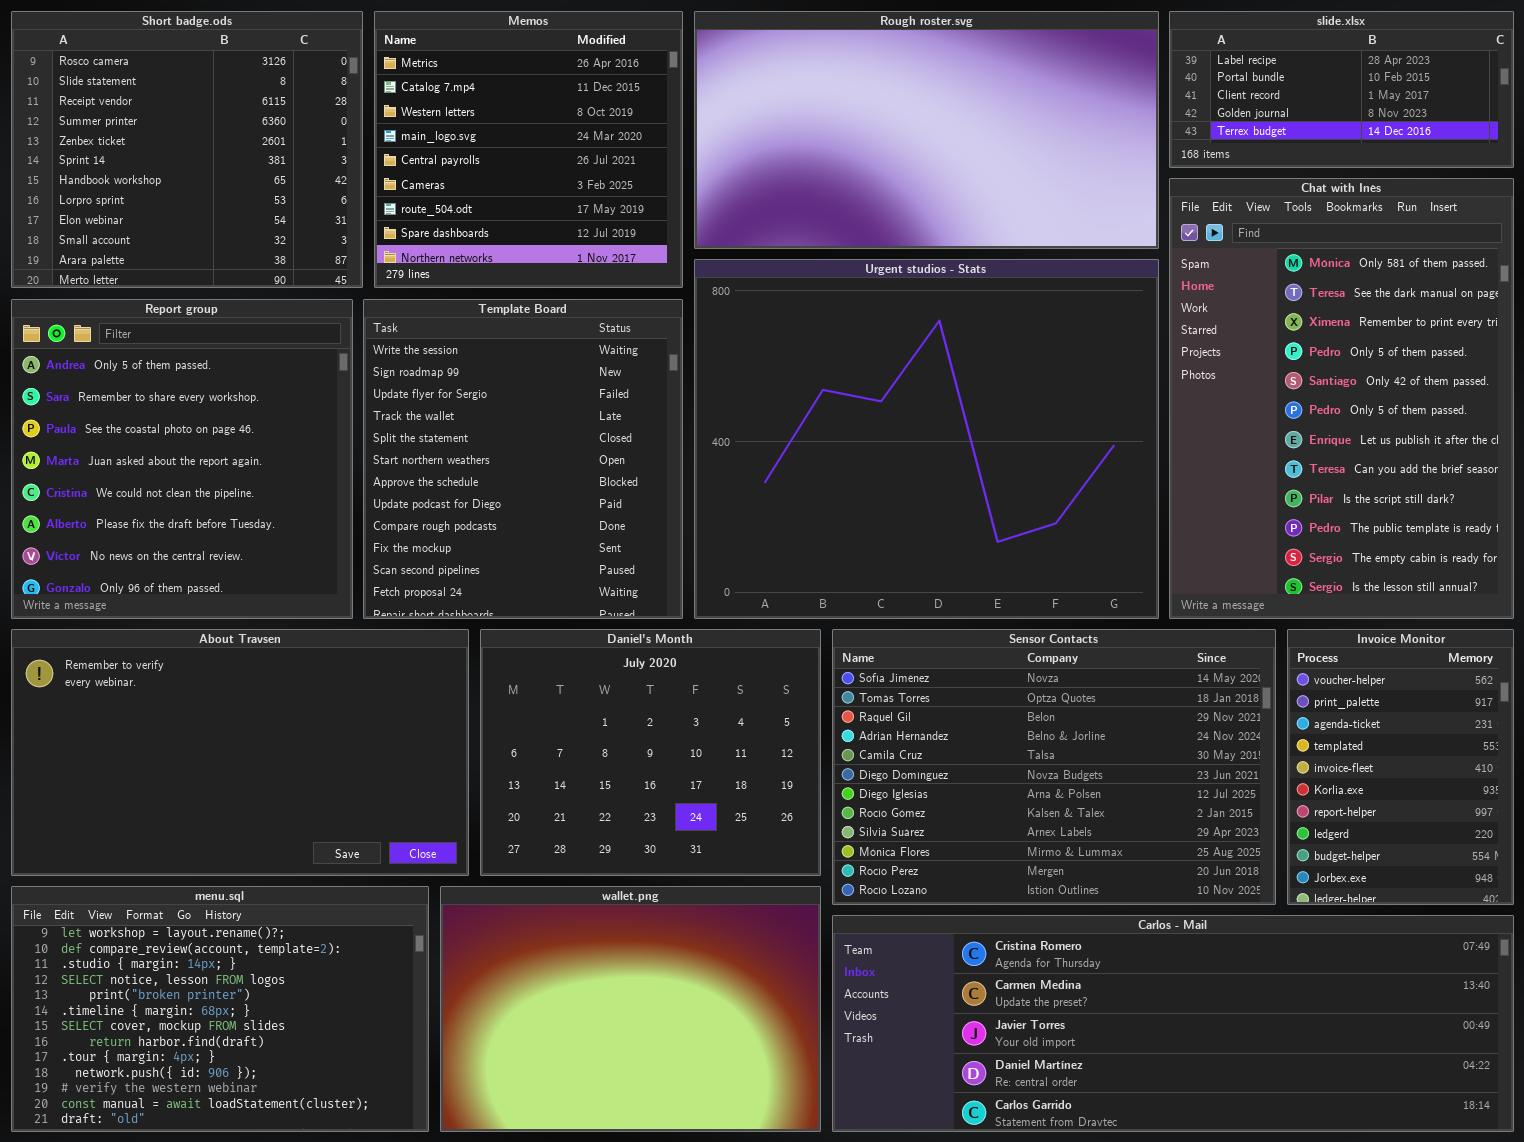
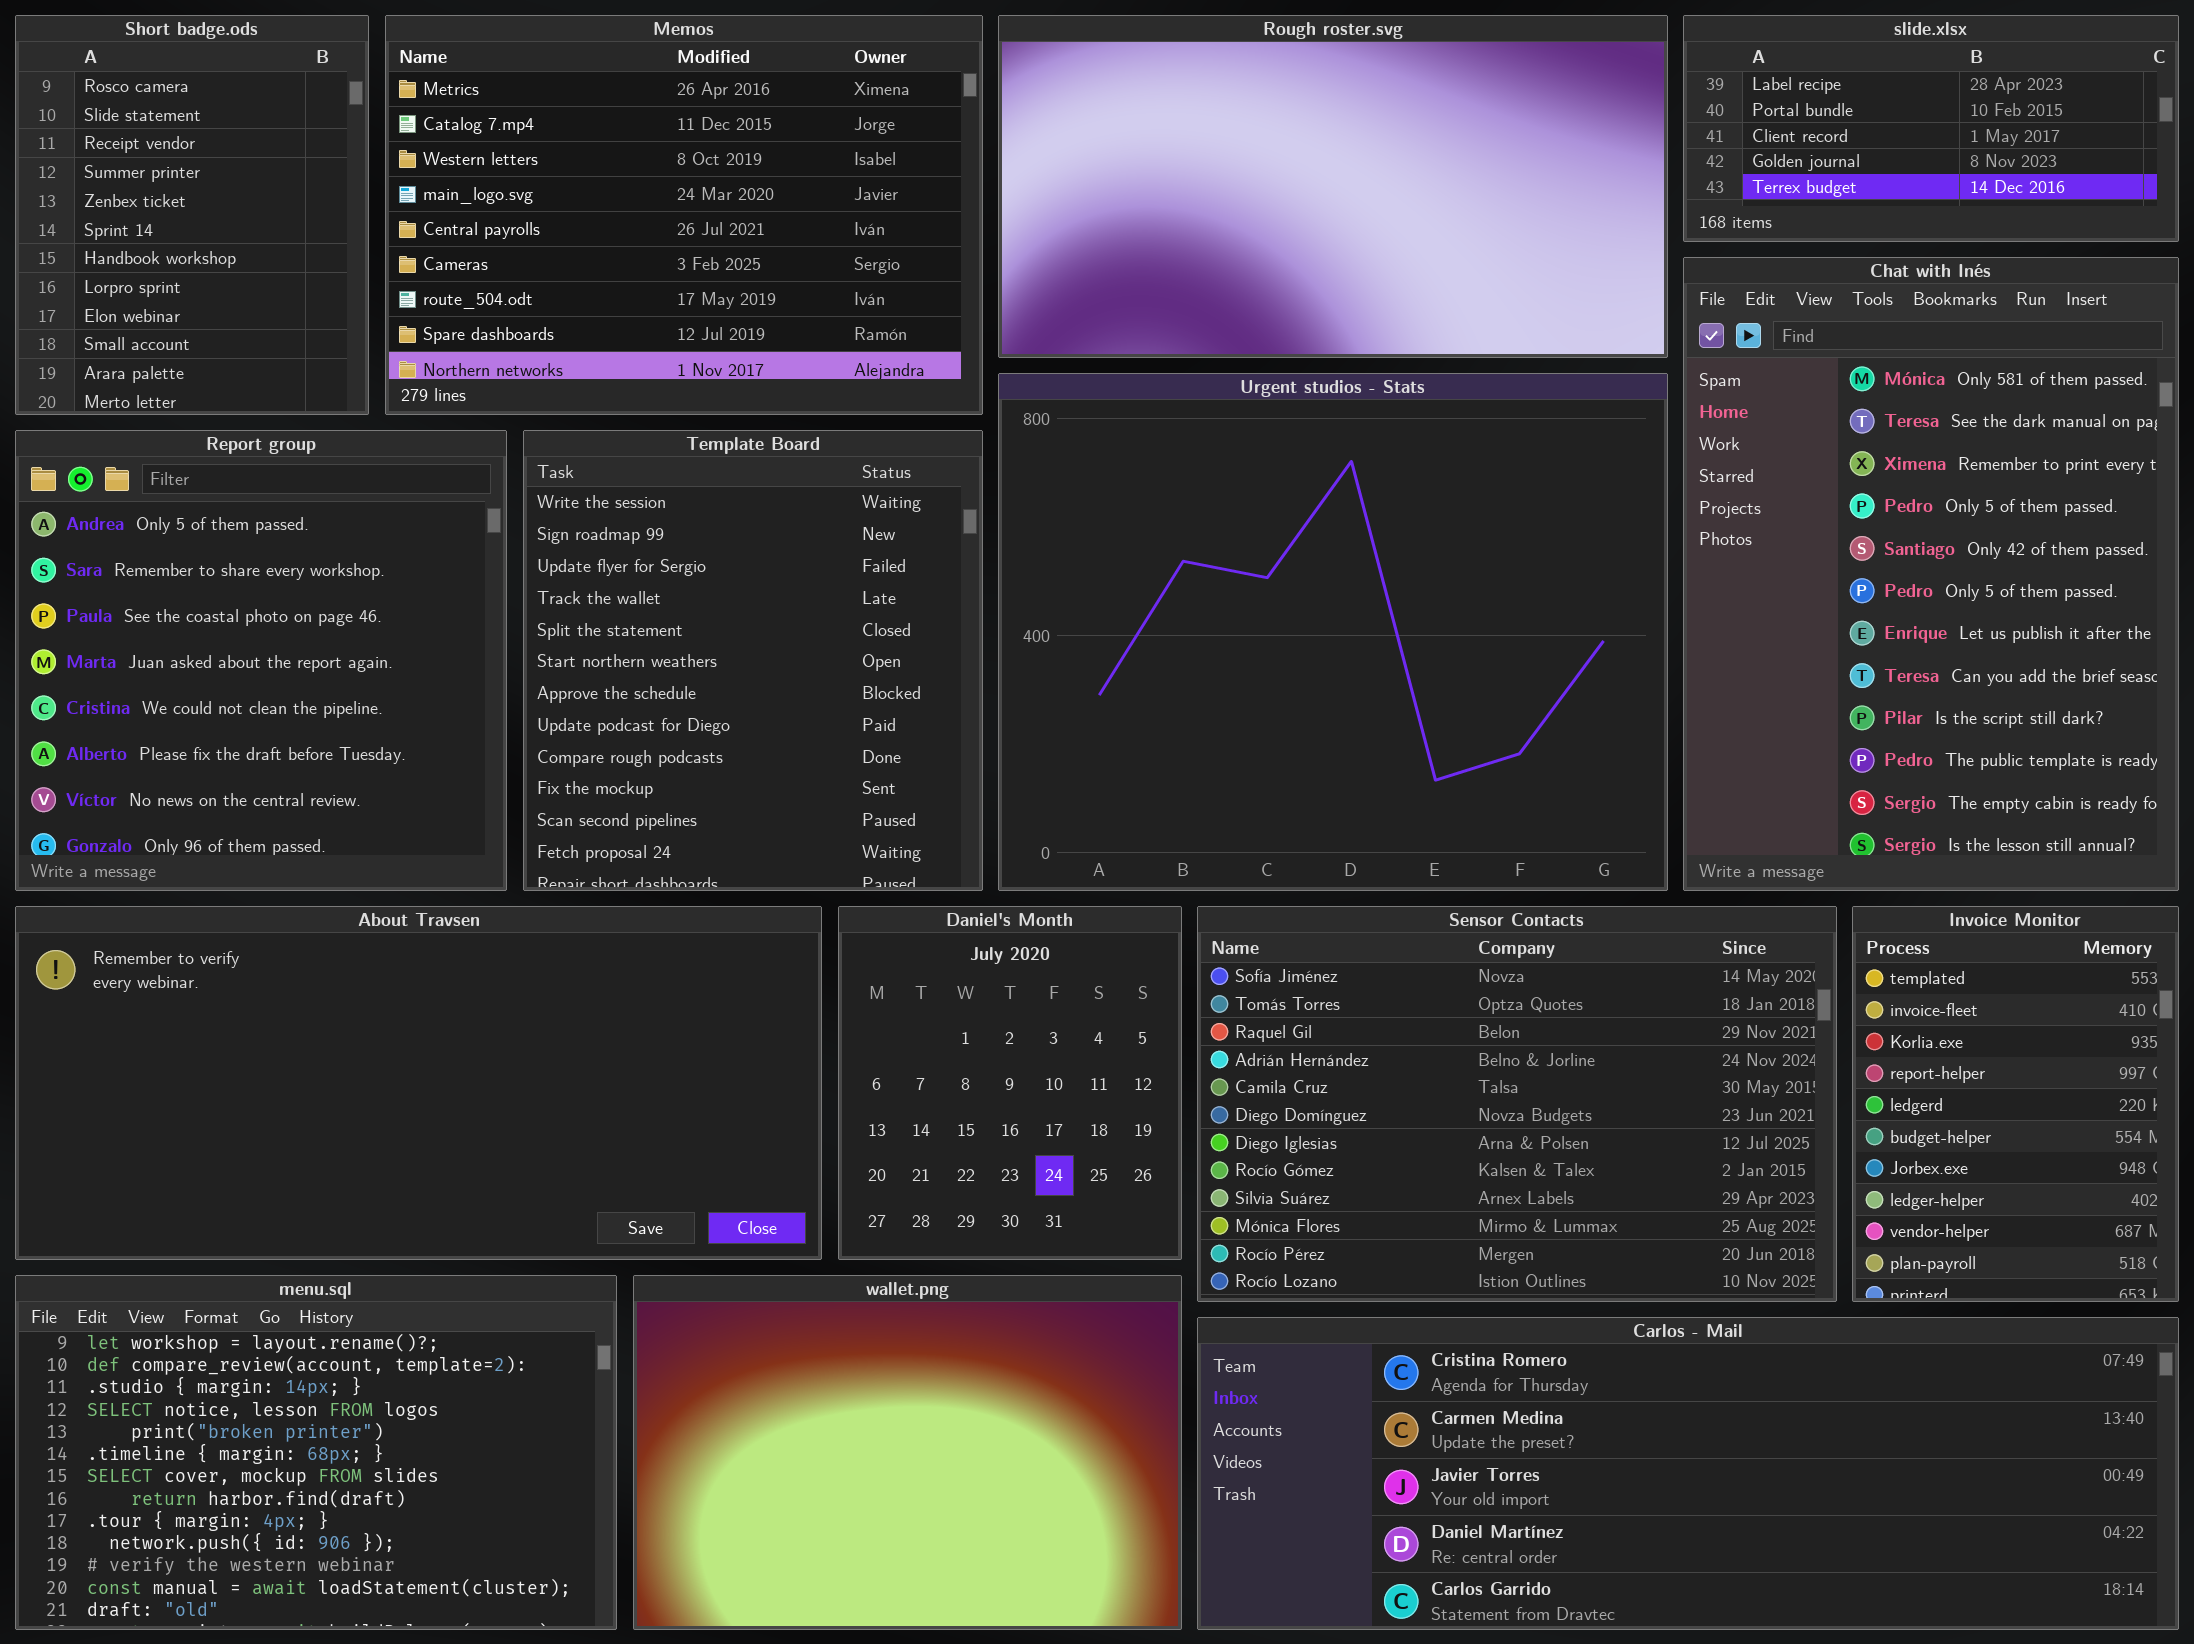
Short badge.ods: [11,11,363,288] -> [15,15,369,415], resized
Memos: [374,11,683,288] -> [385,15,983,415], resized
About Travsen: [11,629,469,876] -> [15,906,822,1260], resized
Daniel's Month: [480,629,821,876] -> [838,906,1182,1260], resized
Invoice Monitor: [1287,629,1514,905] -> [1852,906,2179,1302], scrolled down 3 rows

